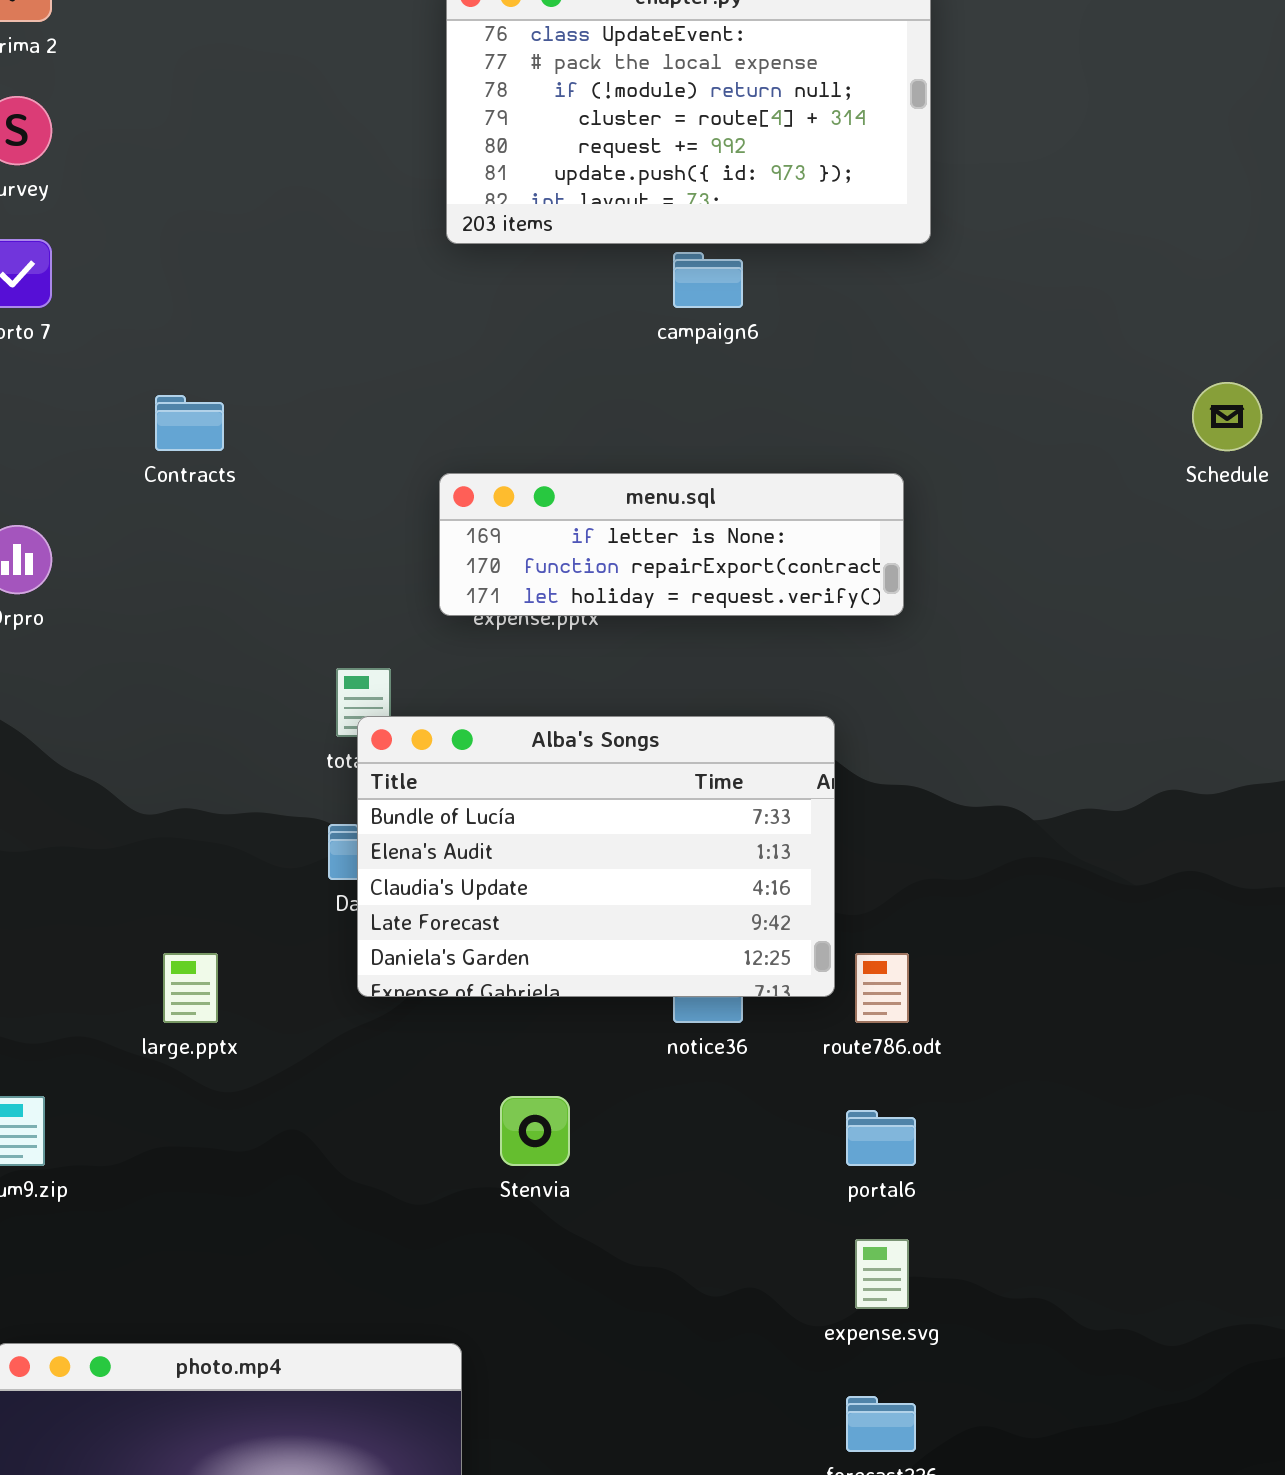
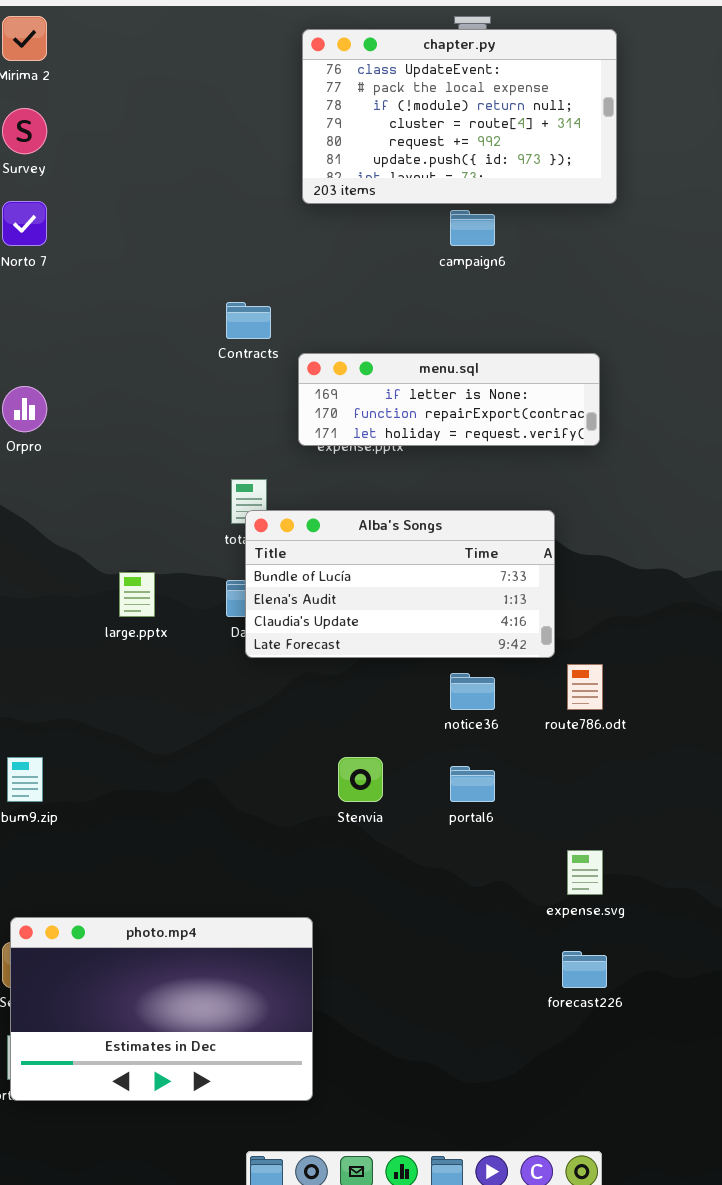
Contracts: [155,395,224,451] -> [226,302,271,339], moved
Alba's Songs: [357,716,835,997] -> [245,510,555,658], resized
large.pptx: [163,953,218,1023] -> [119,572,155,617], moved
portal6: [846,1110,916,1166] -> [450,766,495,802], moved

